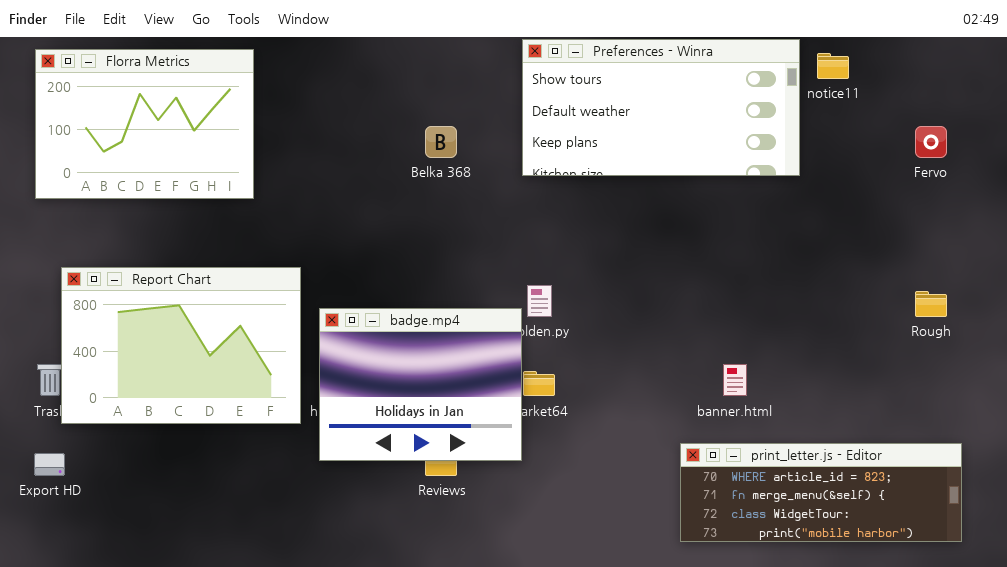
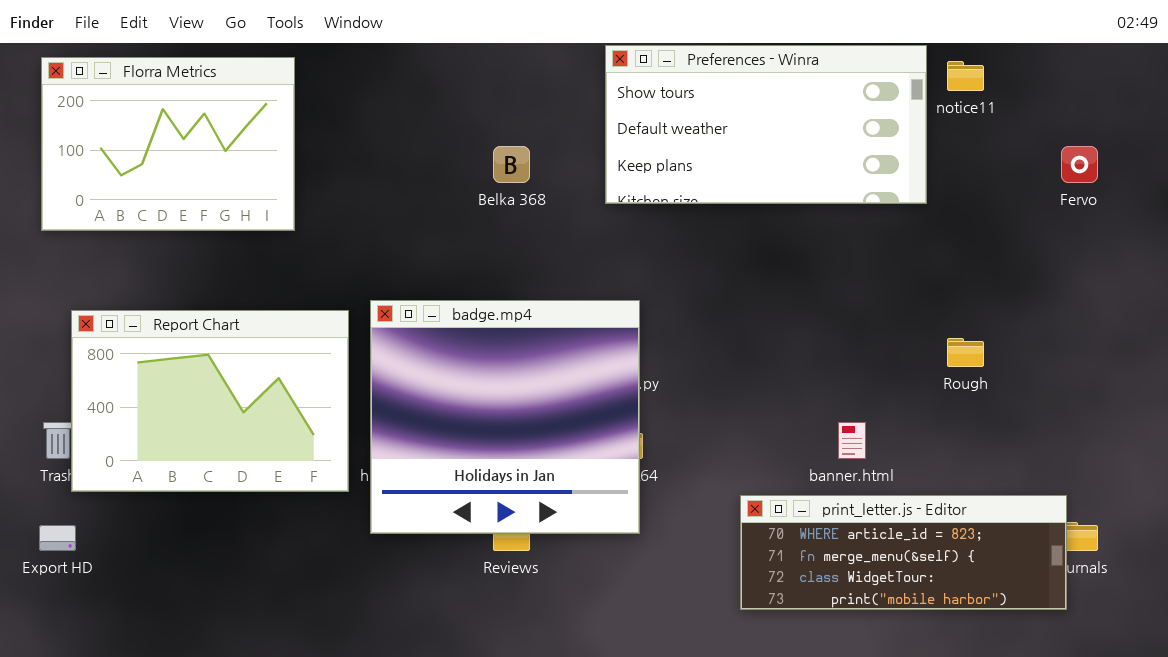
Rough: [915,291,947,317] -> [947,338,984,367], moved
badge.mp4: [319,308,522,461] -> [370,300,640,534], resized
print_letter.js - Editor: [680,443,962,542] -> [740,495,1067,610], moved

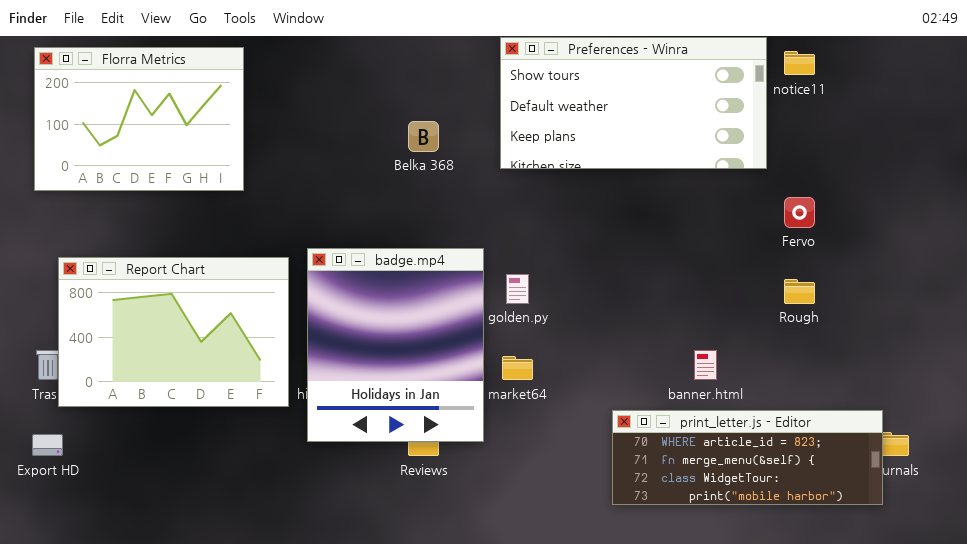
Fervo: [1061,146,1098,183] -> [784,197,815,228], moved
badge.mp4: [370,300,640,534] -> [307,248,484,442], resized

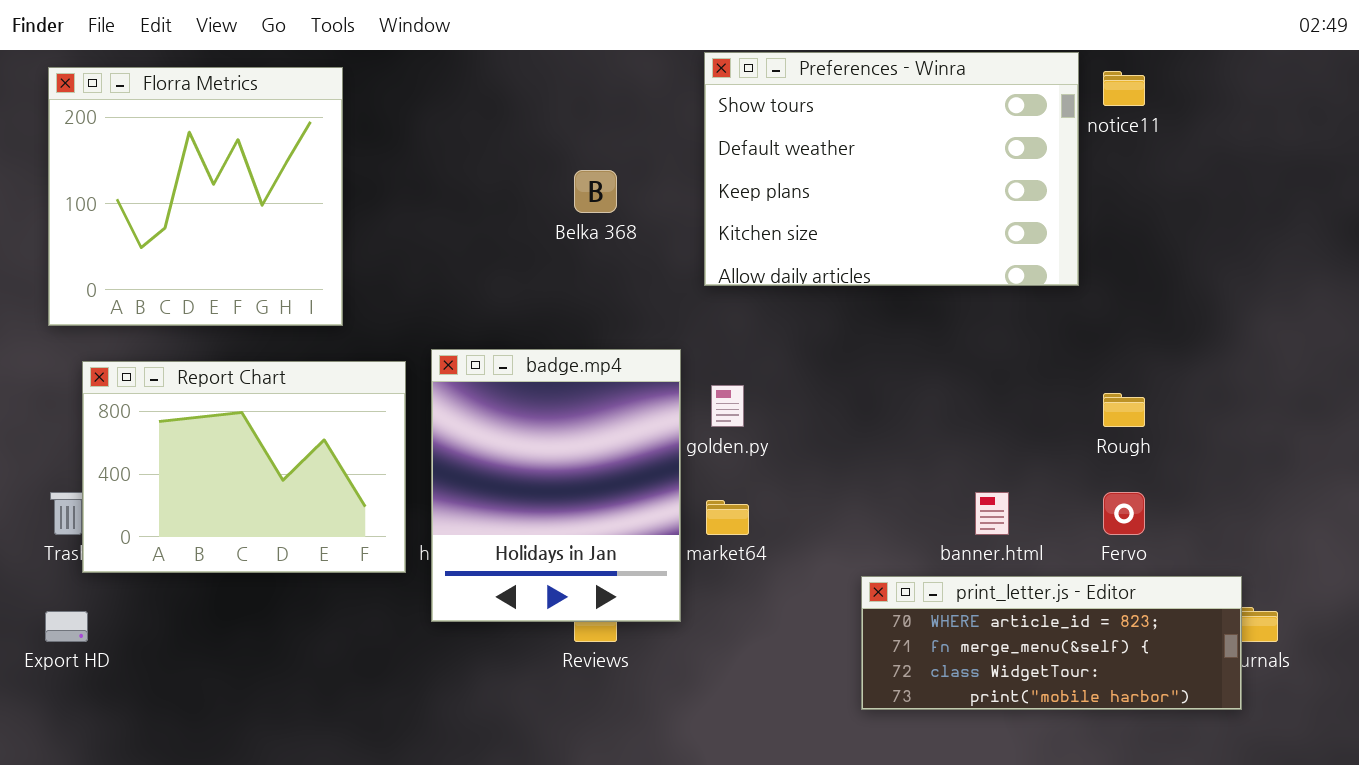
Preferences - Winra: [500,37,767,169] -> [704,52,1079,286], resized
Florra Metrics: [34,47,244,191] -> [48,67,343,326], resized
Fervo: [784,197,815,228] -> [1103,492,1145,535], moved

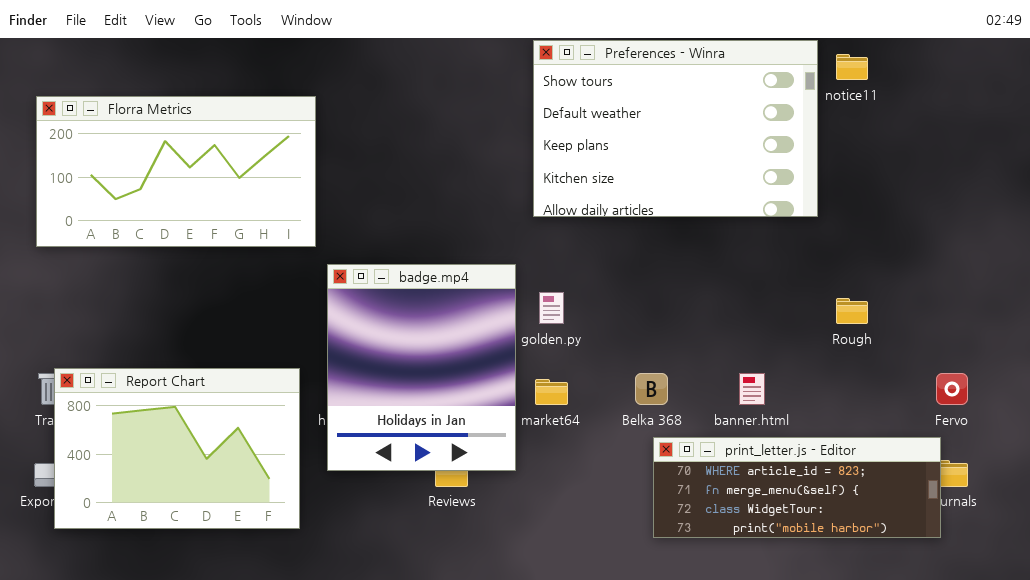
Florra Metrics: [48,67,343,326] -> [36,96,316,247], resized
Belka 368: [574,170,617,213] -> [635,373,668,405], moved
Report Chart: [82,361,406,573] -> [54,368,300,529], moved
Fervo: [1103,492,1145,535] -> [936,373,968,405], moved

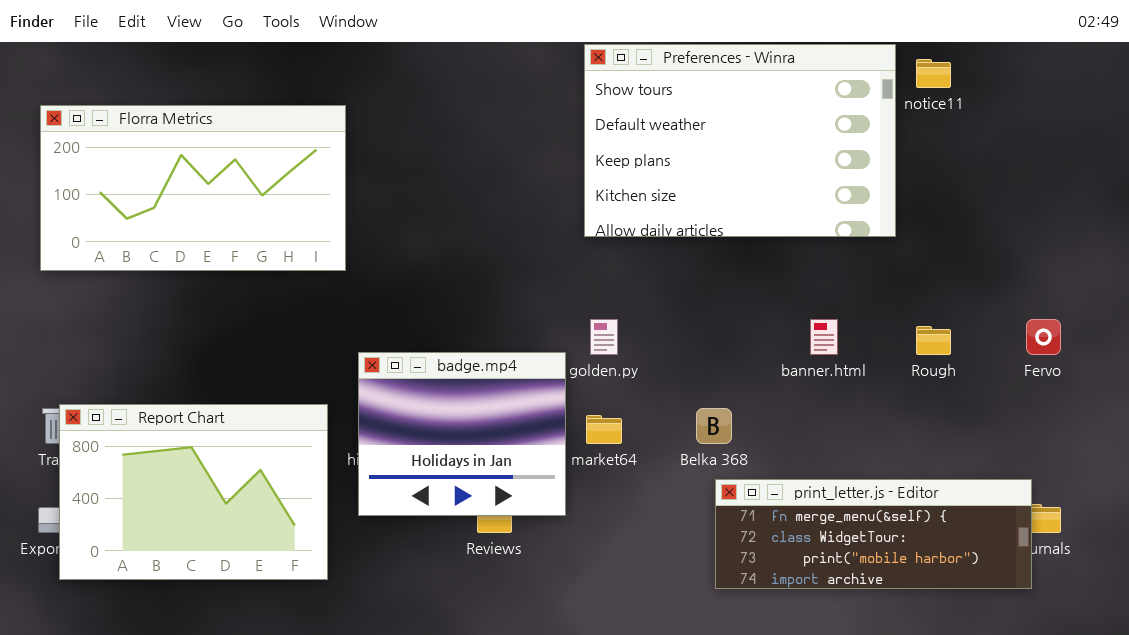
badge.mp4: [327,264,516,471] -> [358,352,566,516], resized
banner.html: [739,373,765,405] -> [810,319,838,355], moved
Fervo: [936,373,968,405] -> [1026,319,1061,355], moved
print_letter.js - Editor: [653,437,941,538] -> [715,479,1032,589], scrolled down 1 row

